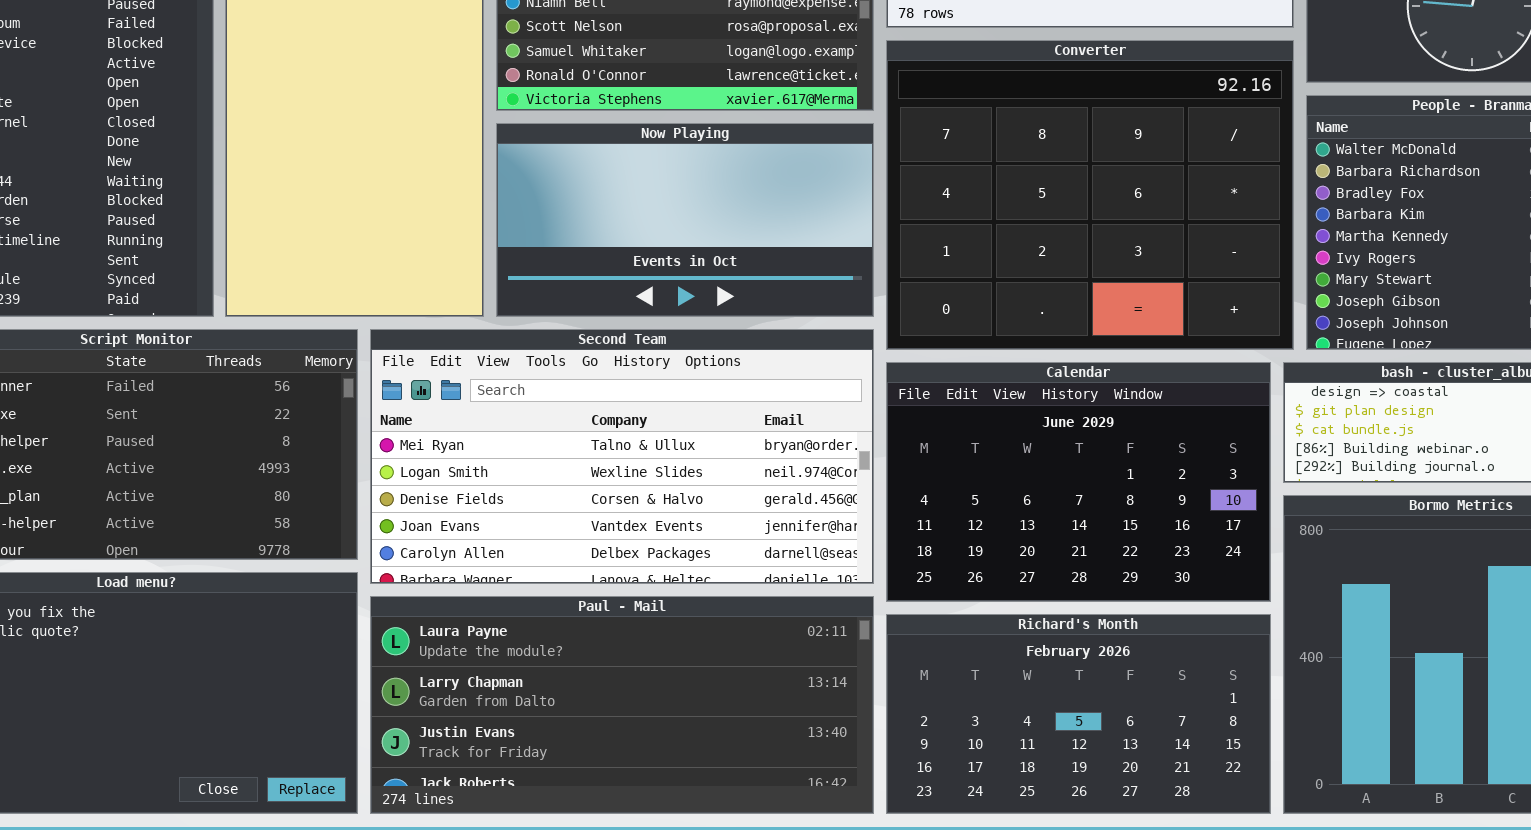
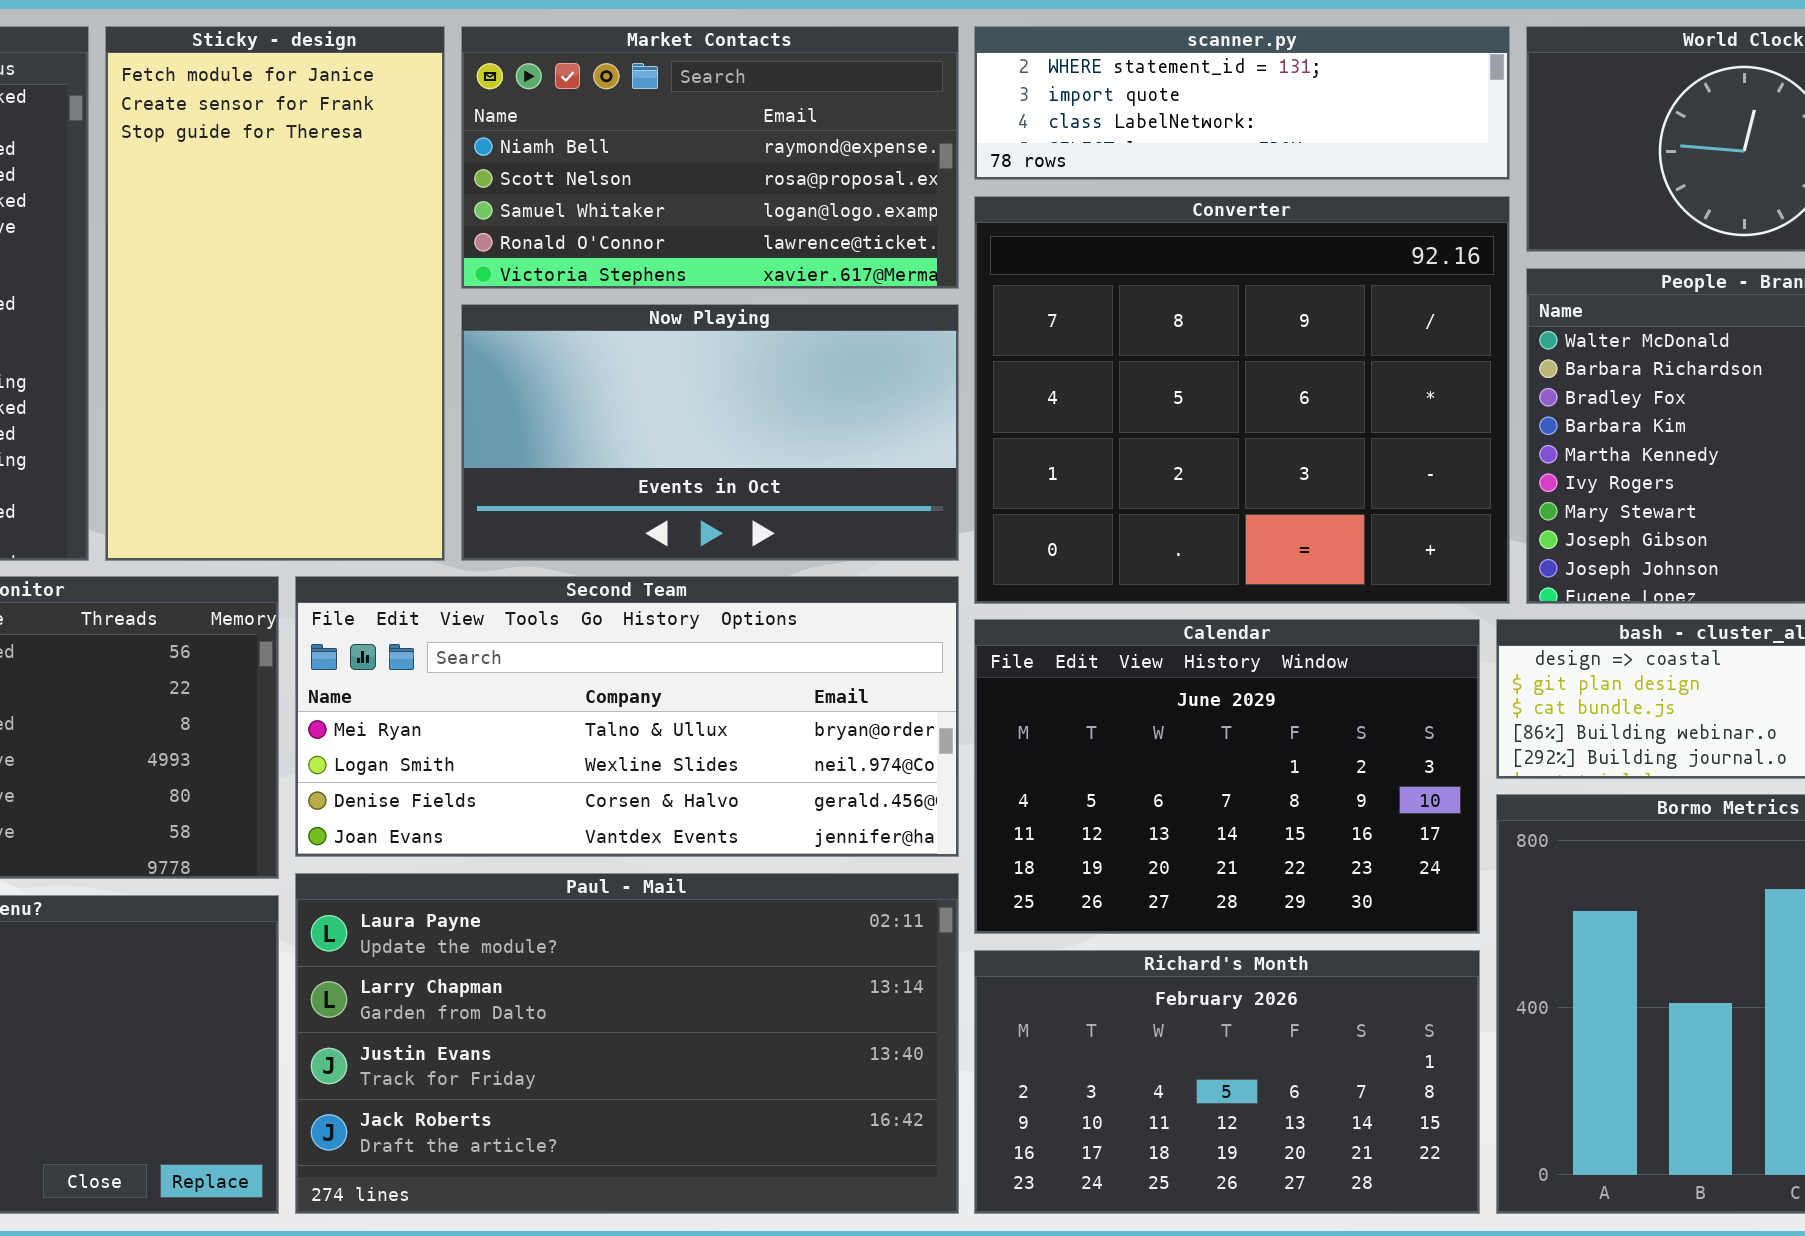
Second Team: [370,329,874,584] -> [295,576,959,857], resized
Paul - Mail: [370,596,874,814] -> [295,873,959,1214], resized

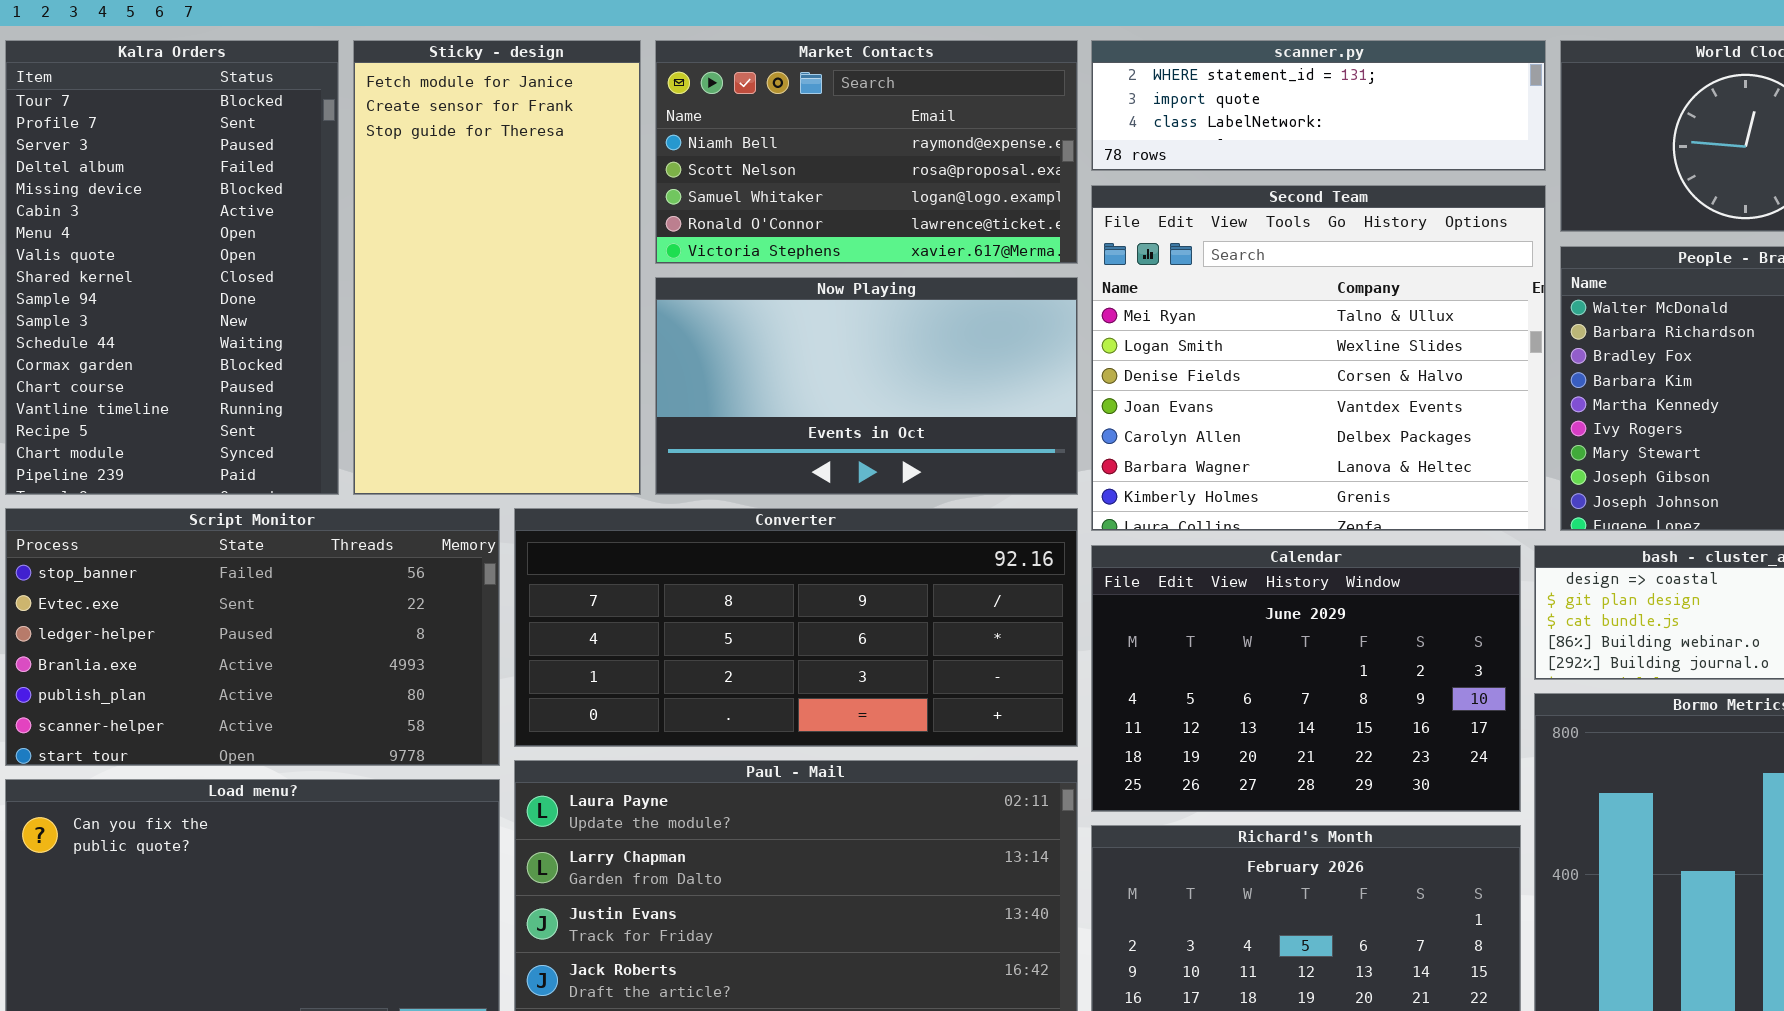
Converter: [974,196,1510,604] -> [514,508,1078,747], moved, resized
Second Team: [295,576,959,857] -> [1091,185,1546,531], moved, resized

